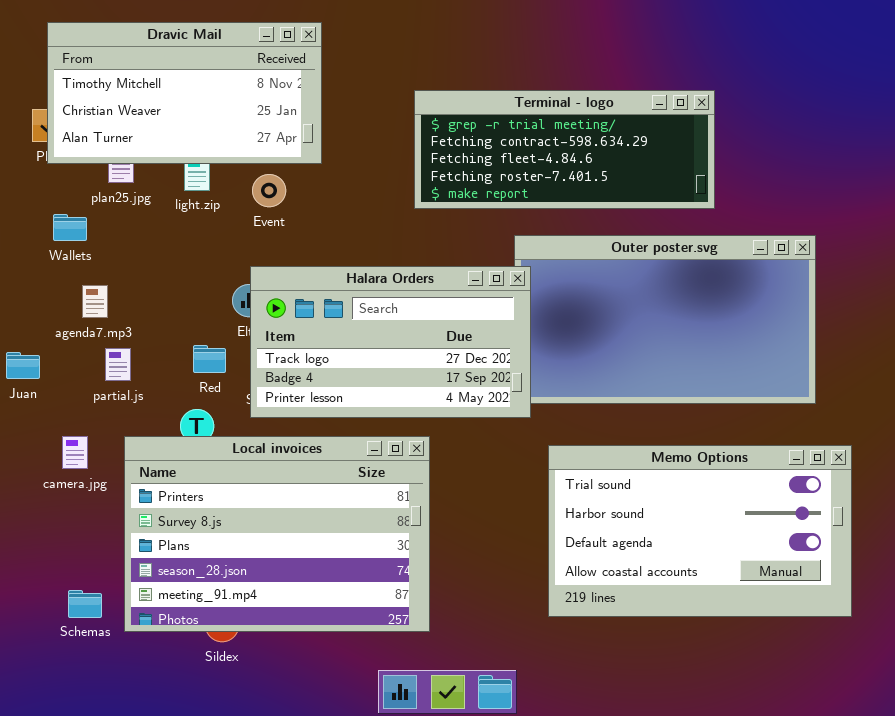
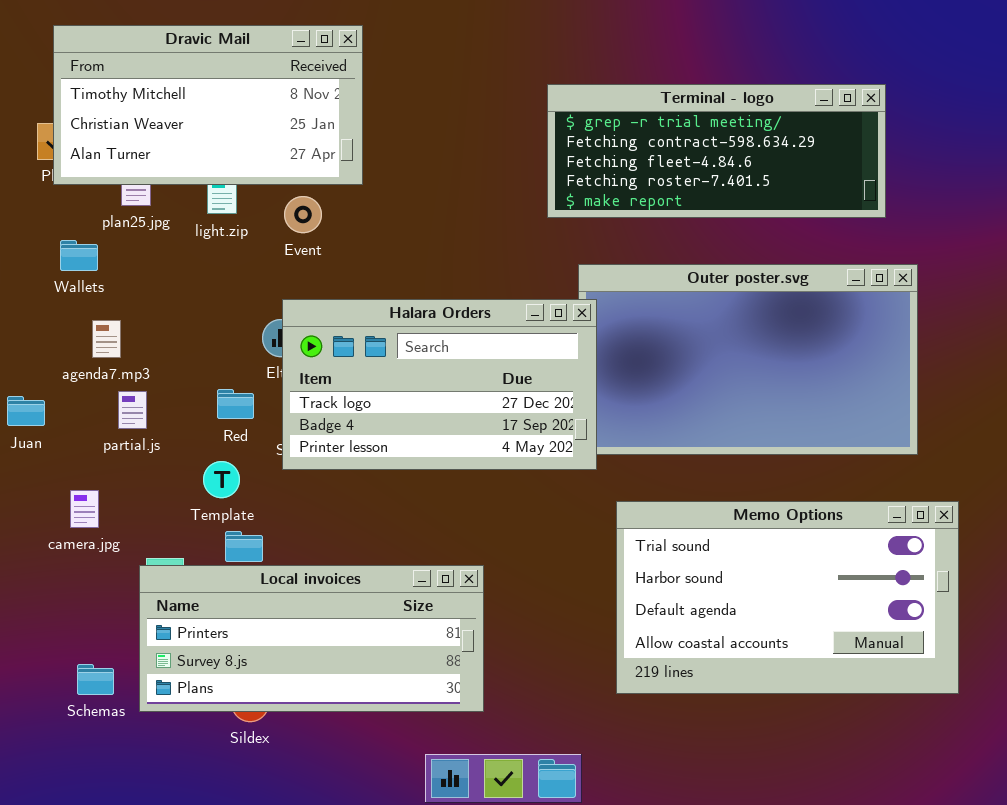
Terminal - logo: [414,90,715,209] -> [547,84,886,218], moved
Local invoices: [124,436,430,632] -> [139,565,484,712], resized

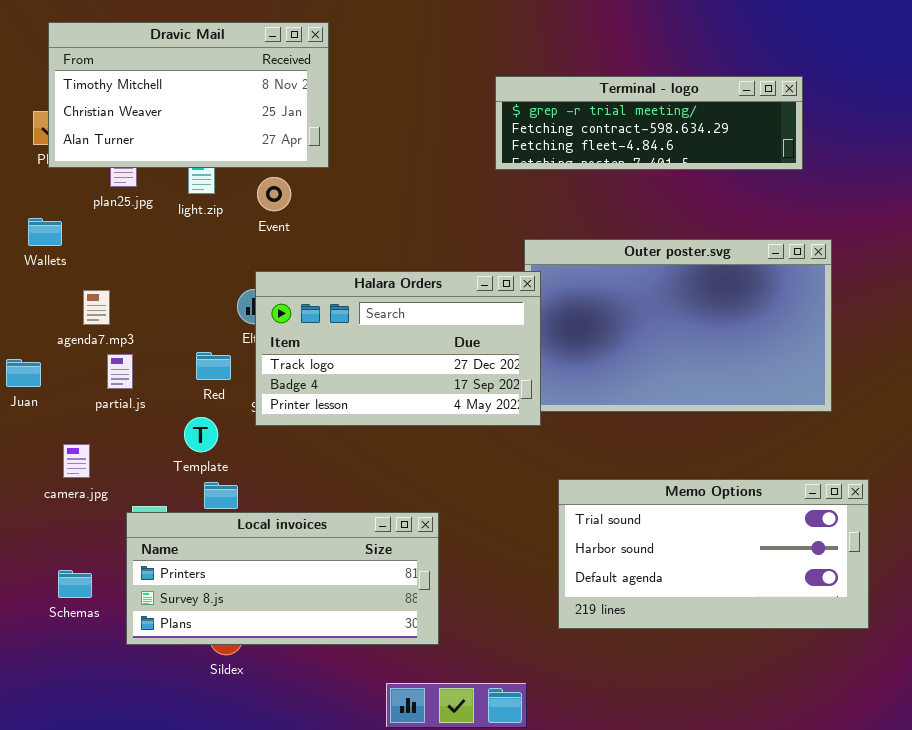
Terminal - logo: [547,84,886,218] -> [495,76,803,170], resized
Wallets: [60,240,98,271] -> [28,218,62,246], moved
Memo Options: [616,501,959,694] -> [558,479,869,629], resized
Schemas: [77,664,114,695] -> [58,570,92,598], moved

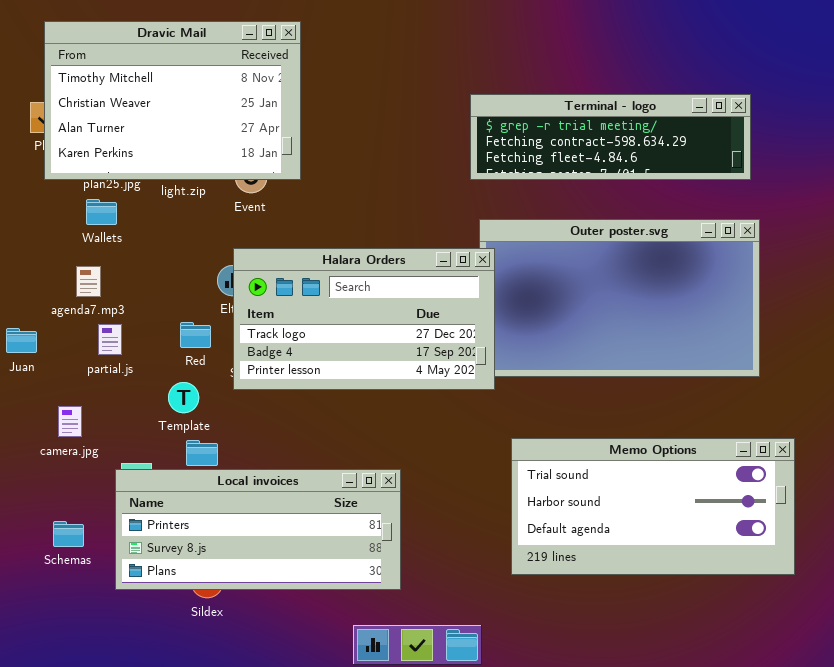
Dravic Mail: [48,22,329,168] -> [44,21,301,180], resized
Terminal - logo: [495,76,803,170] -> [470,94,751,180], moved
Wallets: [28,218,62,246] -> [86,199,117,225], moved

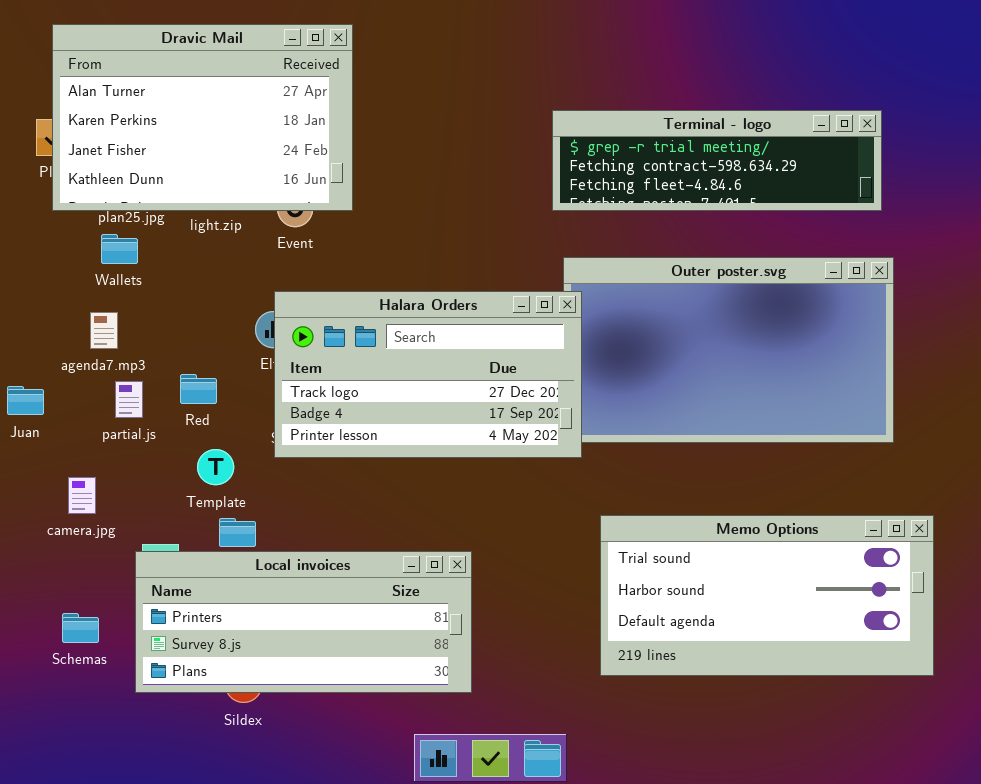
Dravic Mail: [44,21,301,180] -> [52,24,353,211], scrolled down 2 rows
Red: [180,322,211,348] -> [180,374,217,404], moved

